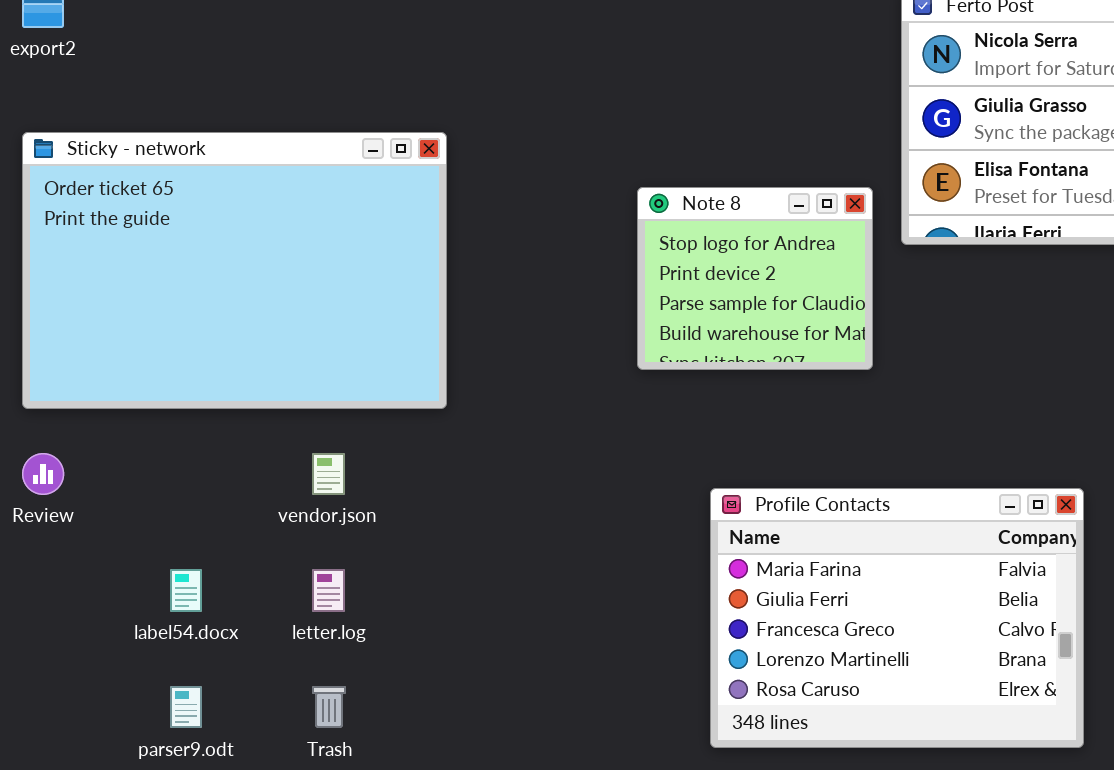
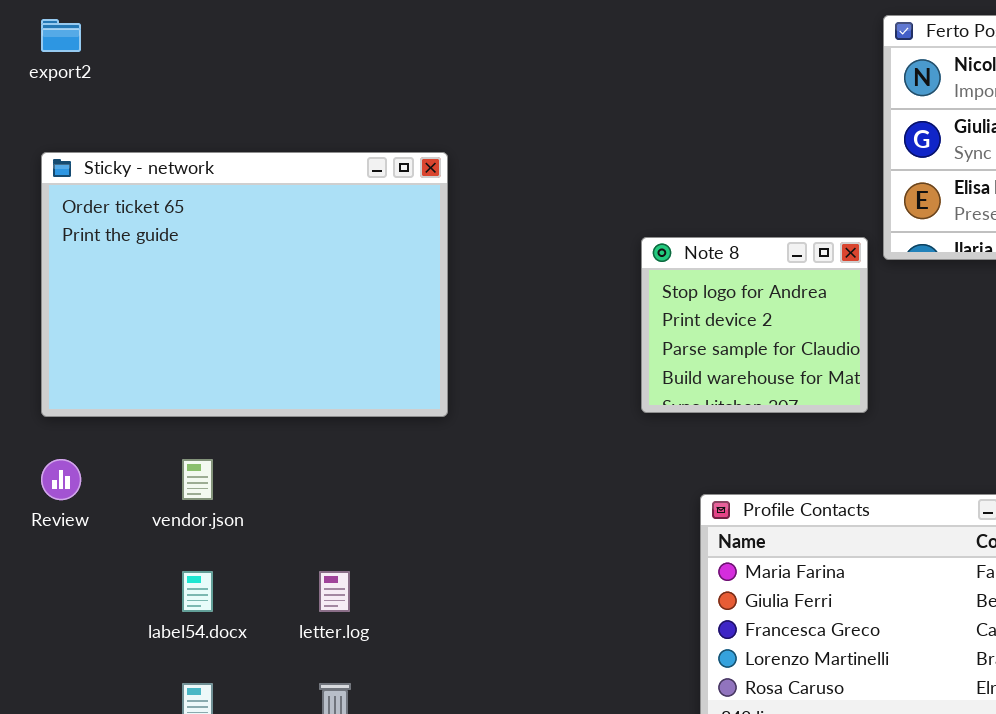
Note 8: [637,187,873,370] -> [641,237,868,413], moved
vendor.json: [312,453,345,495] -> [182,459,213,500], moved

